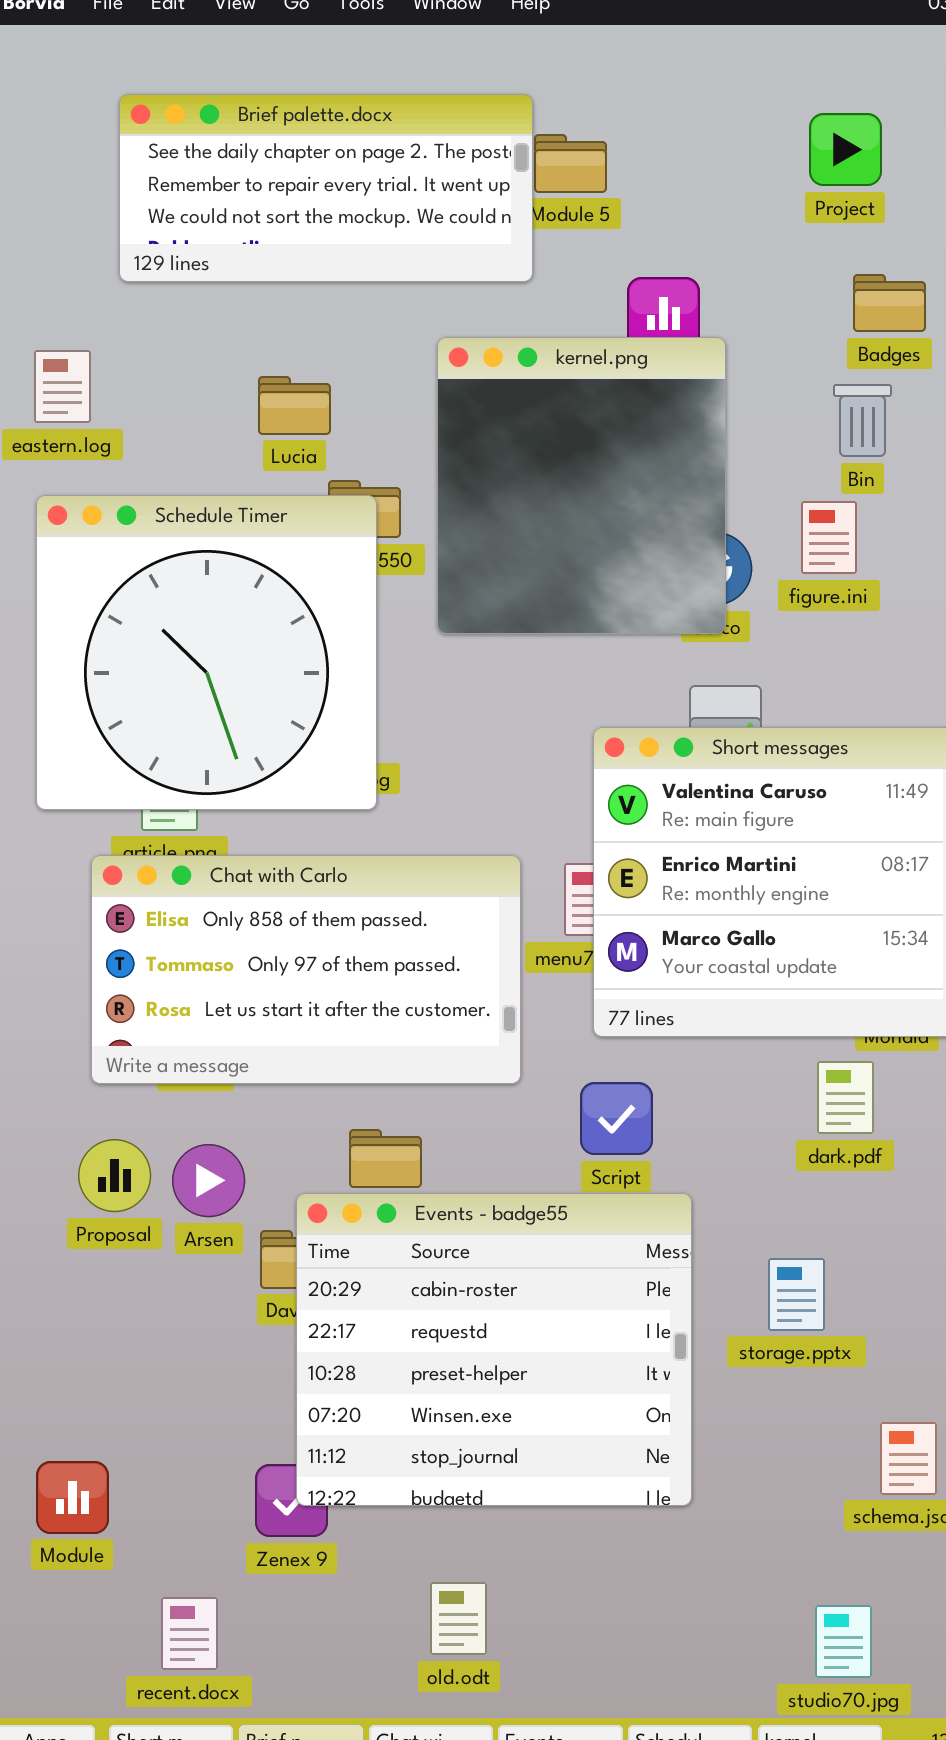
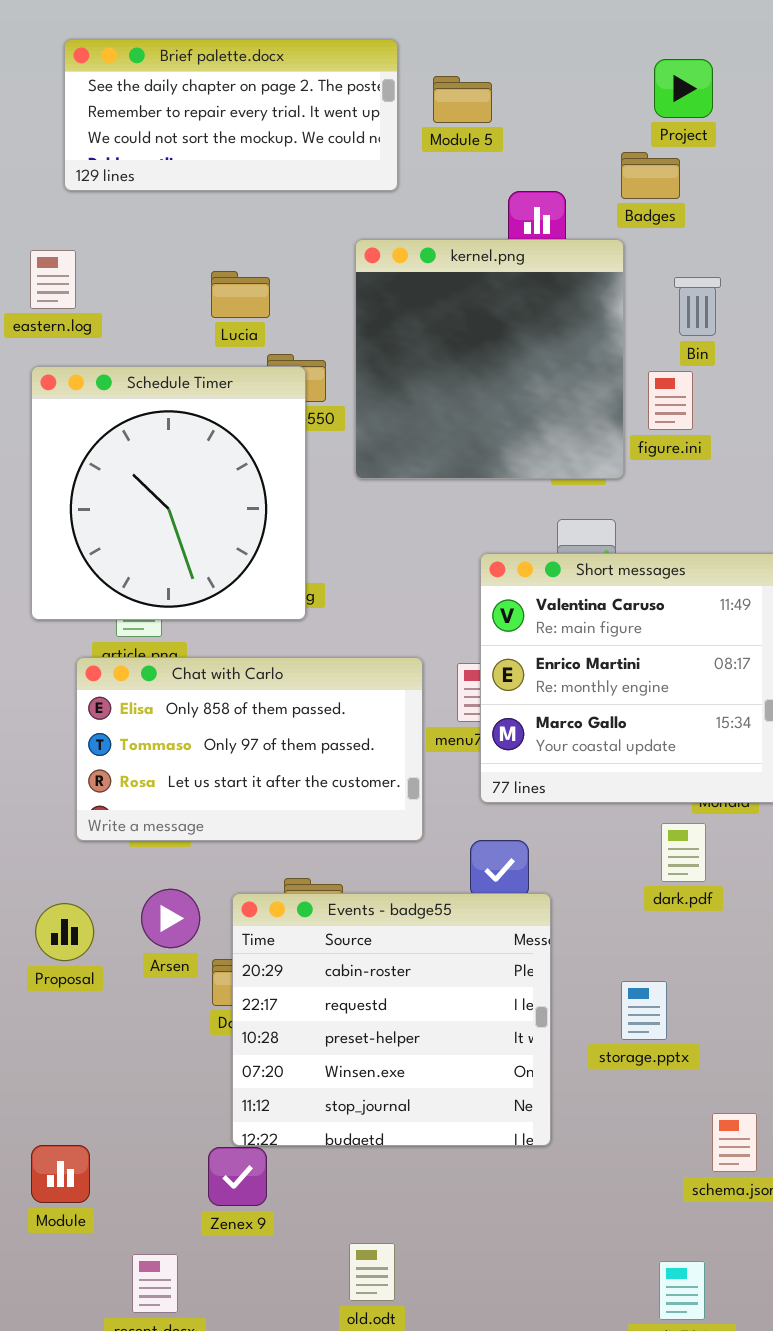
Brief palette.docx: [119,94,533,282] -> [64,39,398,191], moved
Badges: [853,274,926,332] -> [621,152,680,199], moved
kernel.png: [437,337,726,634] -> [355,239,624,479], resized
Proposal: [78,1139,151,1212] -> [35,903,94,961], moved
Events - badge55: [296,1193,692,1506] -> [232,893,551,1146], moved

